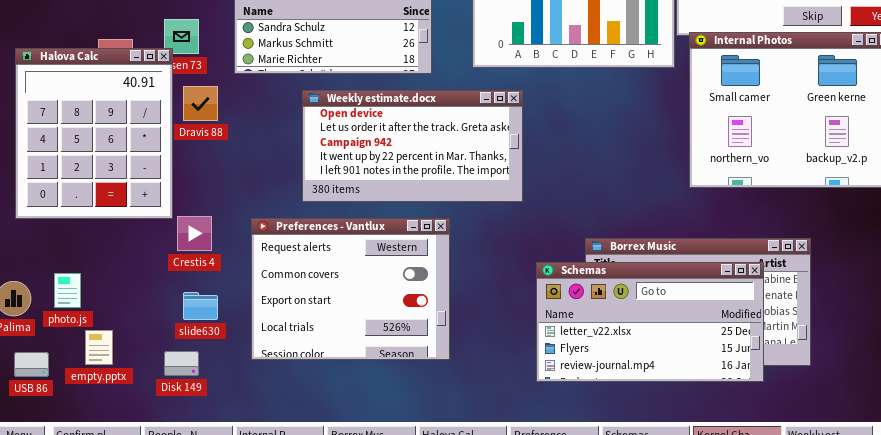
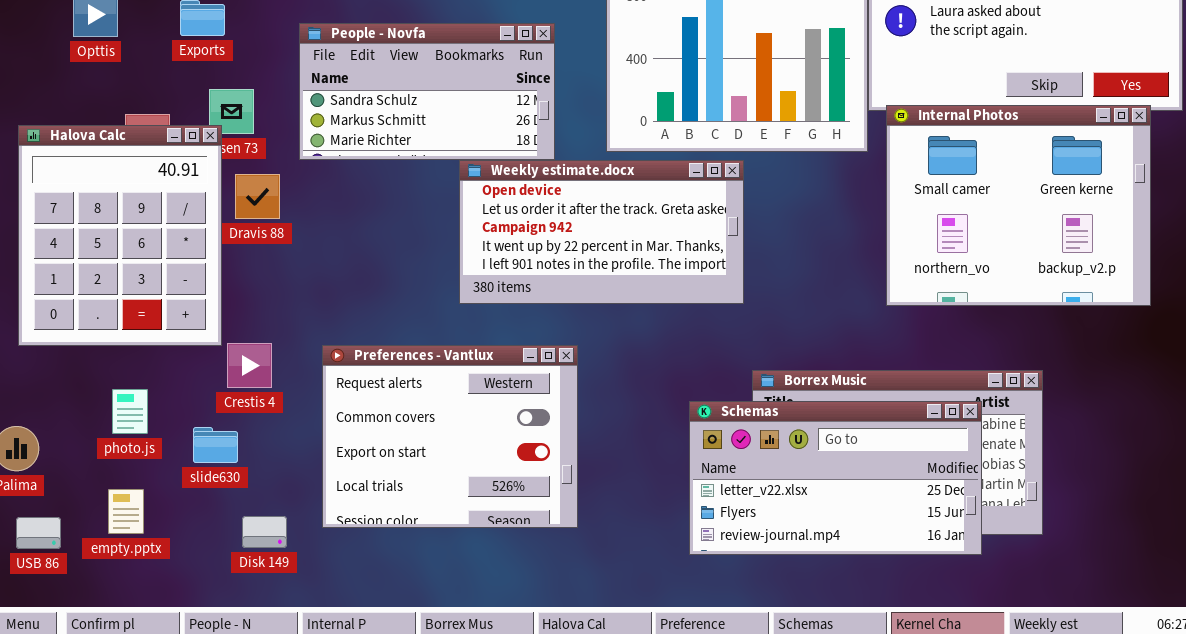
Weekly estimate.docx: [302,90,523,202] -> [459,160,744,304], moved
photo.js: [54,273,81,308] -> [112,389,148,434], moved
slide630: [183,292,218,320] -> [193,427,238,463], moved
Disk 149: [164,351,199,376] -> [242,516,287,548], moved

